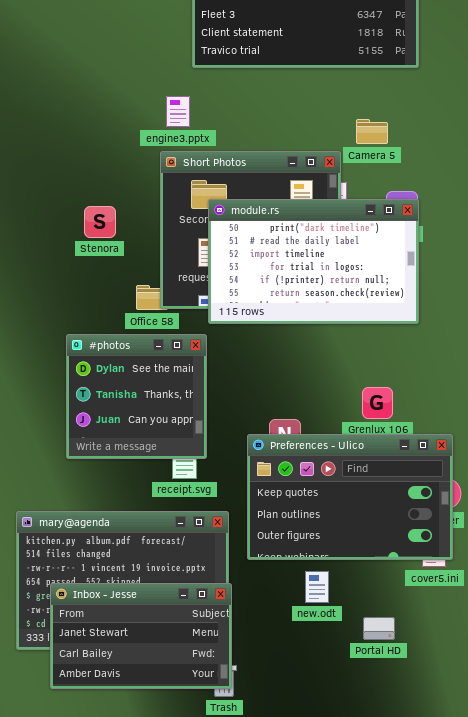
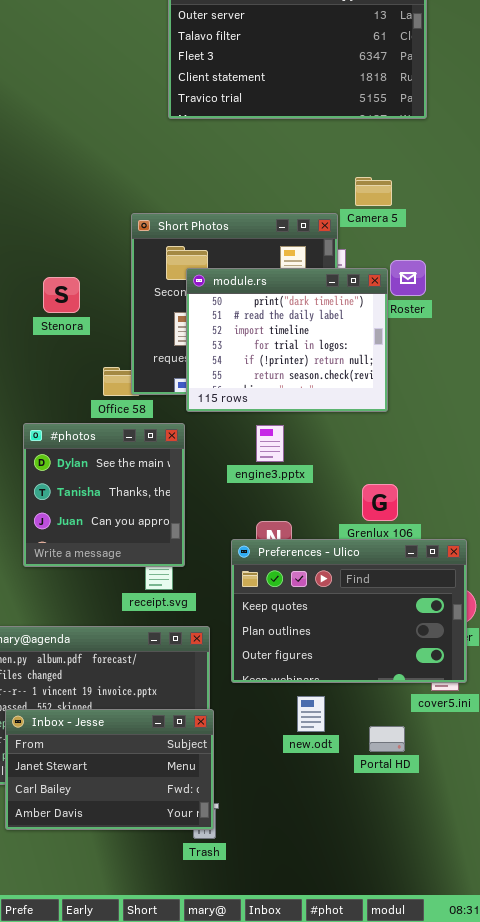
engine3.pptx: [166,96,190,127] -> [256,425,284,462], moved
module.rs: [208,199,419,324] -> [186,268,388,412], resized
Portal HD: [363,617,395,640] -> [369,726,405,752], moved

